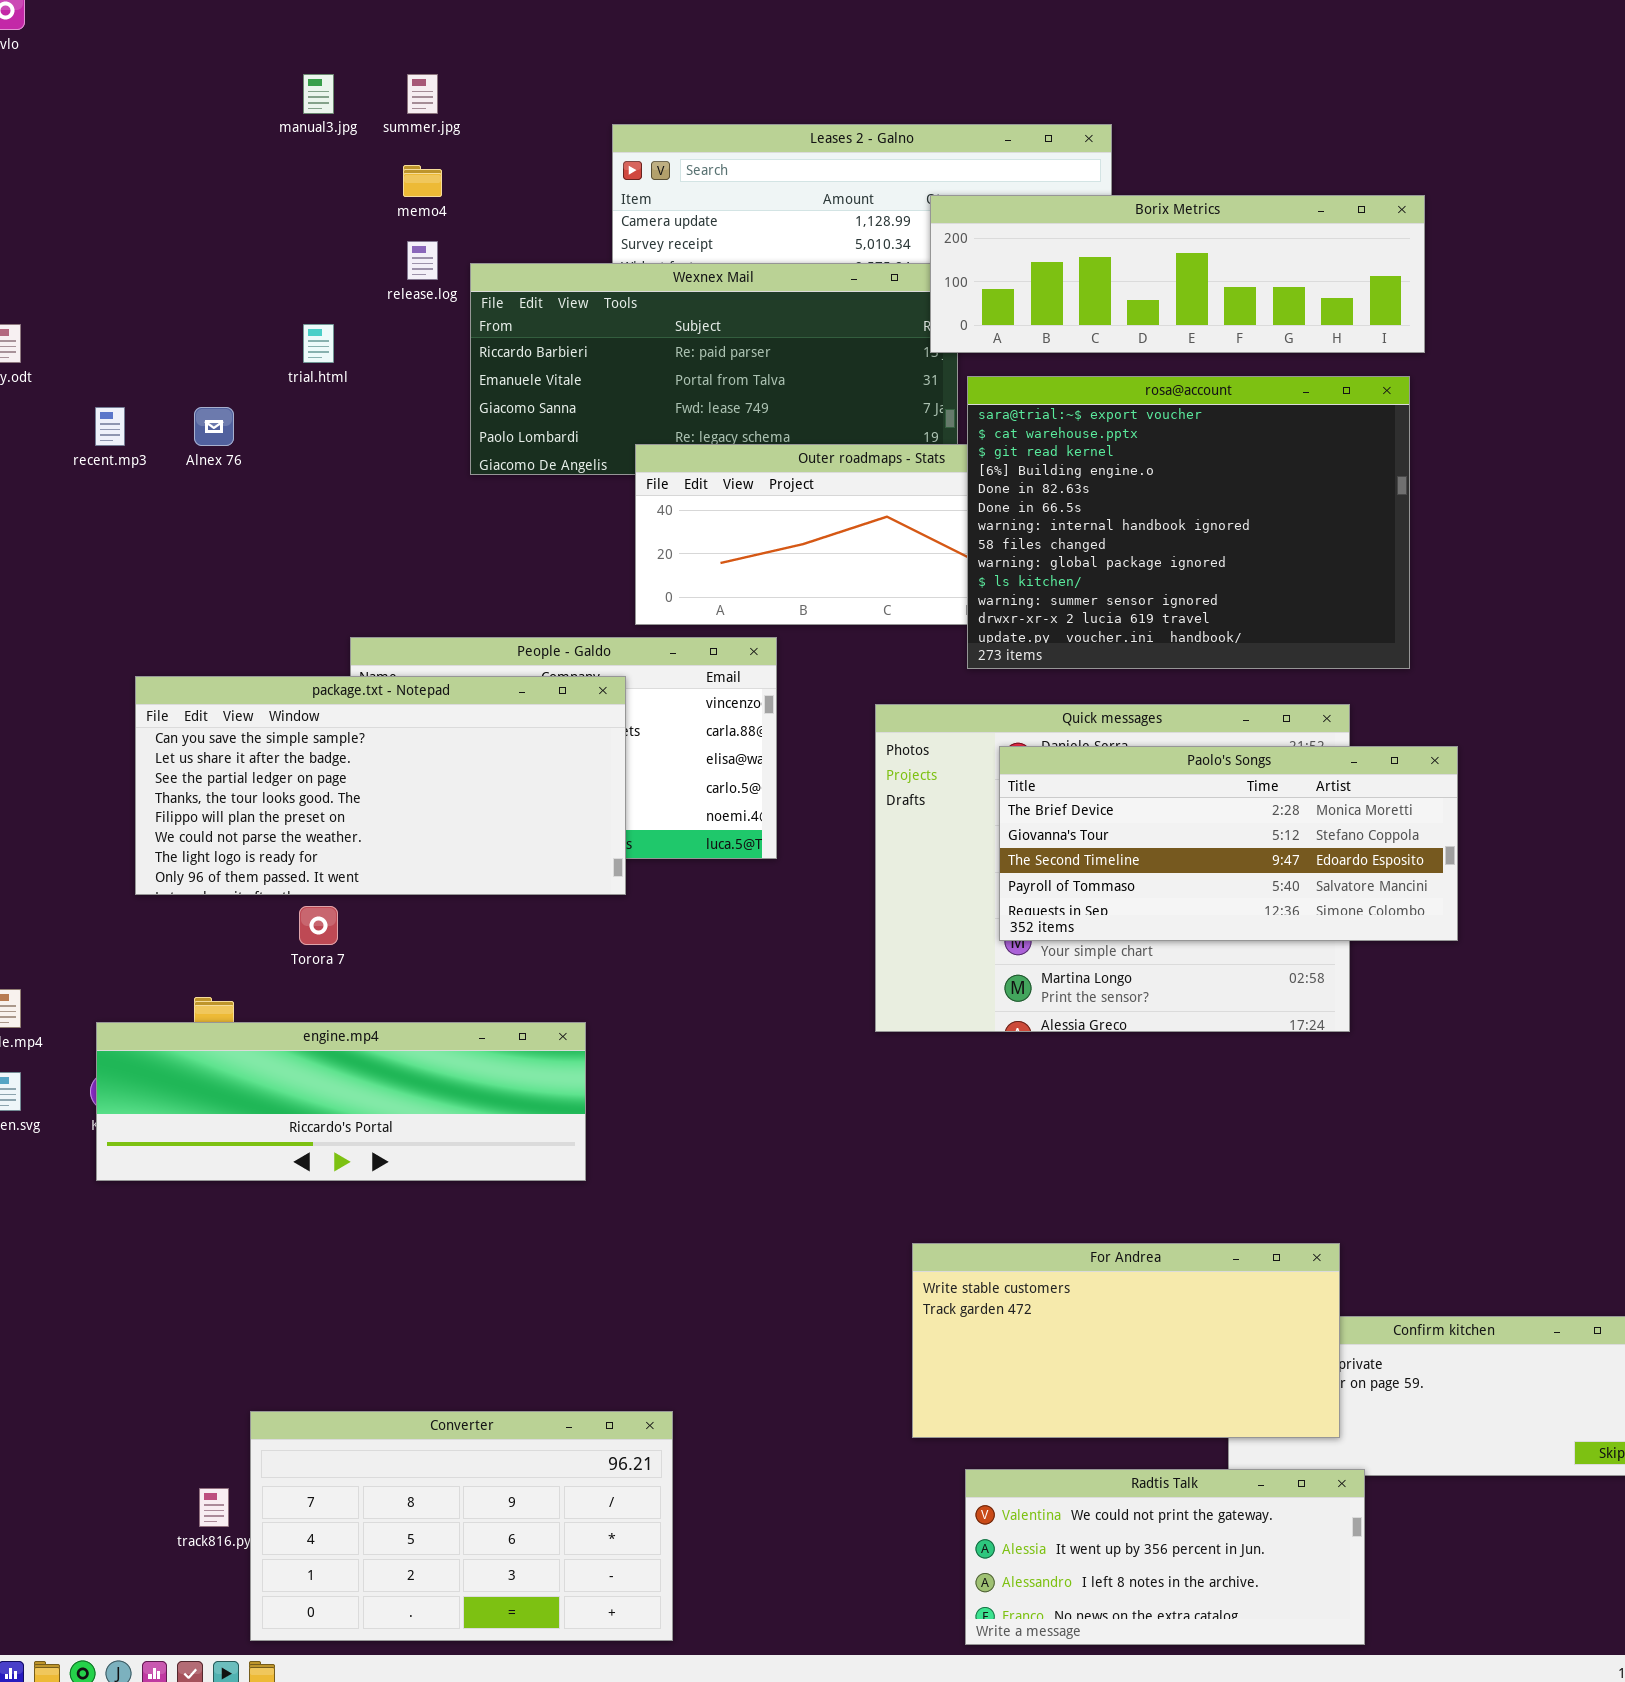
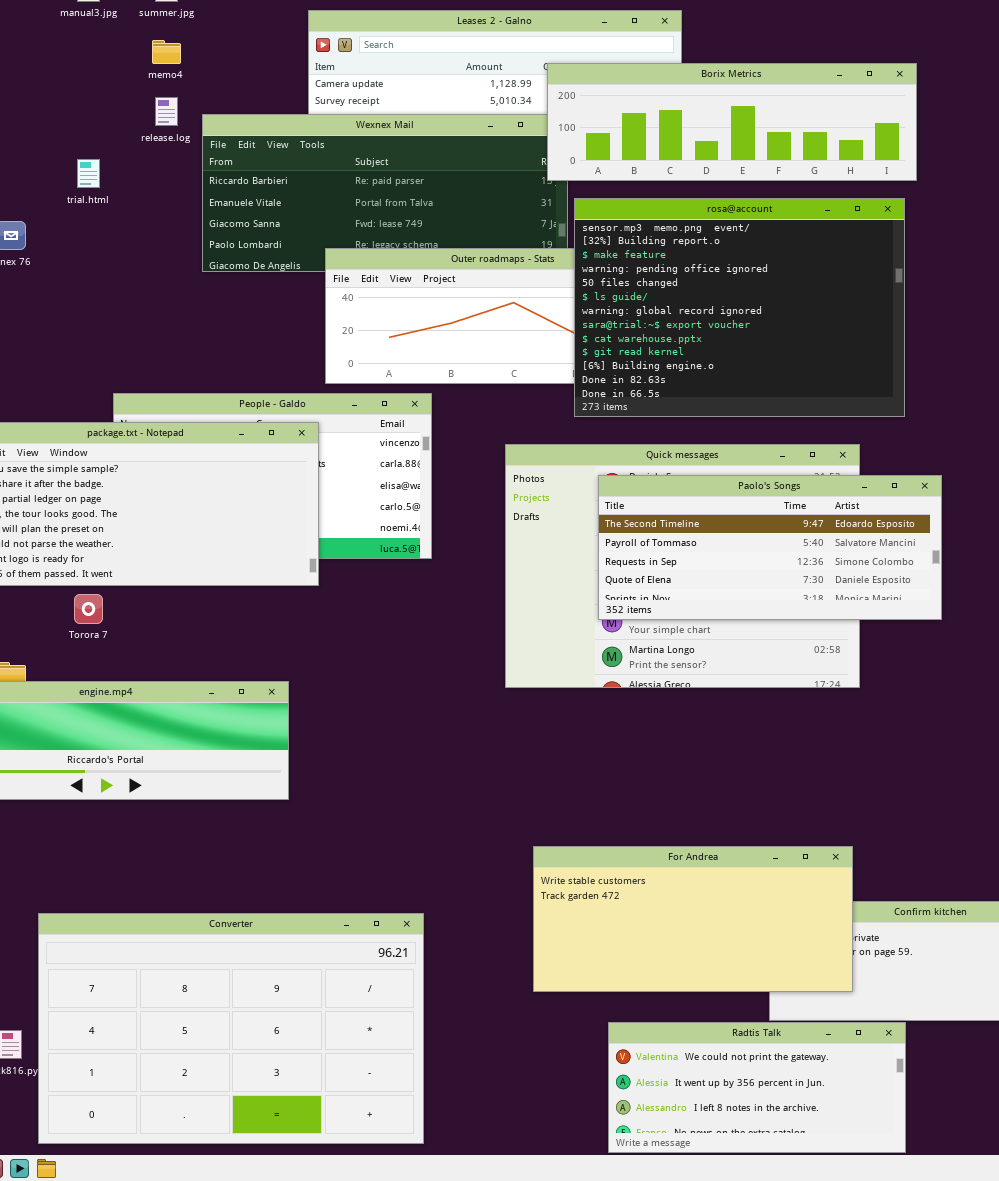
rosa@account: [967,376,1410,669] -> [574,198,905,417], scrolled up 7 rows
Paolo's Songs: [999,746,1458,941] -> [598,475,942,620], scrolled down 2 rows
Converter: [250,1411,673,1641] -> [38,913,424,1144], resized
Radtis Talk: [965,1469,1365,1645] -> [608,1022,906,1153], moved

